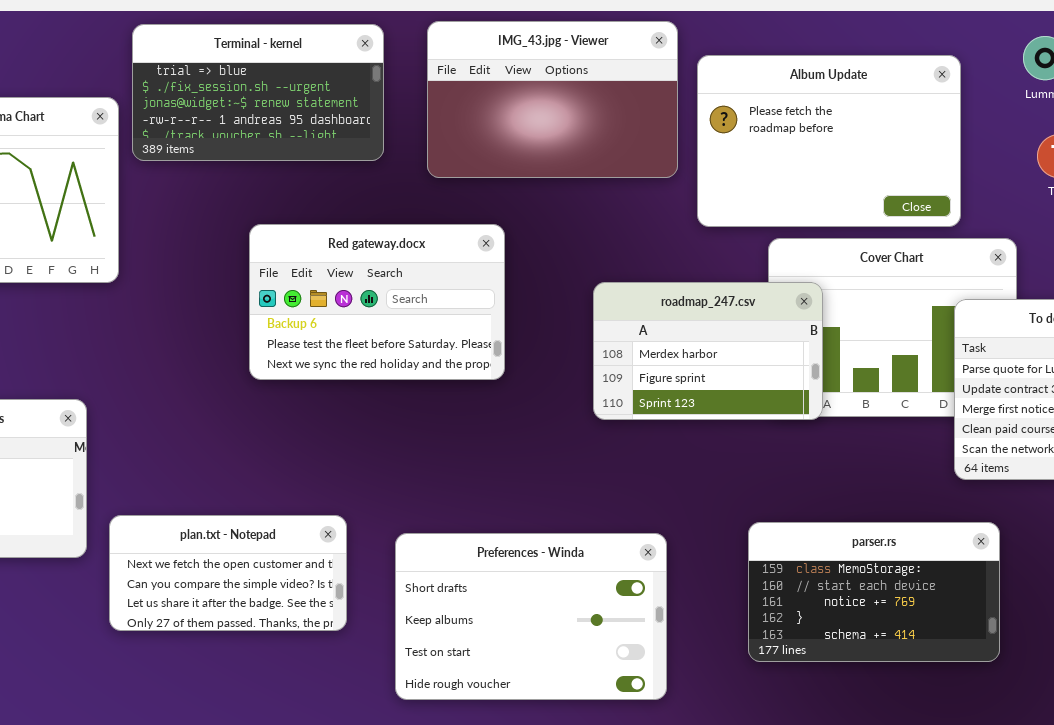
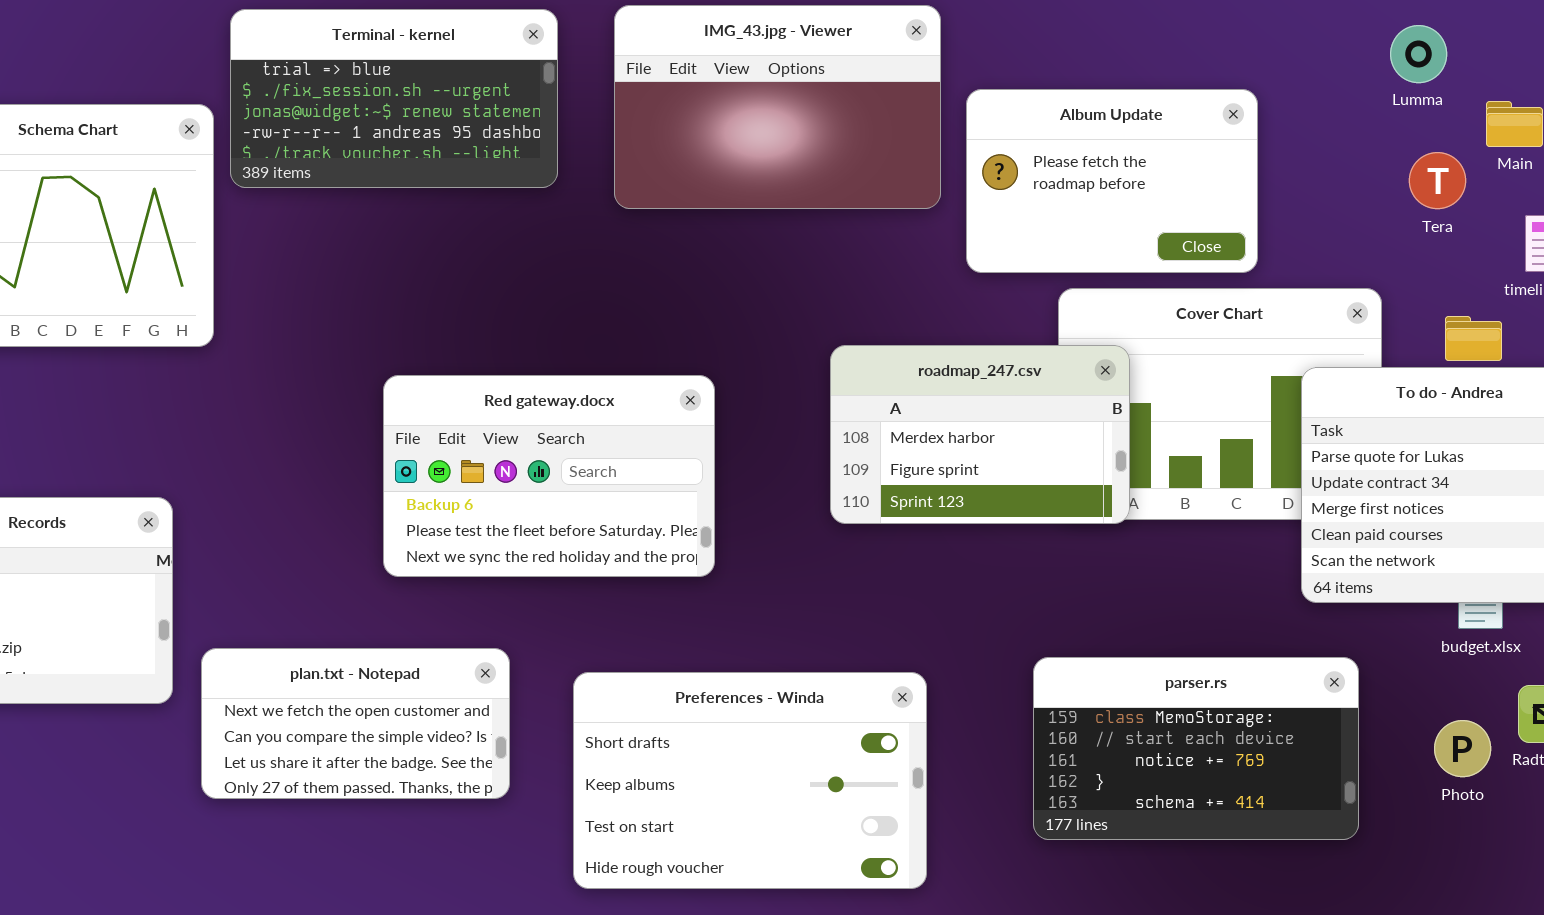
Album Update: [697,55,961,227] -> [966,89,1258,273], resized
Red gateway.docx: [249,224,505,380] -> [383,375,715,577], moved

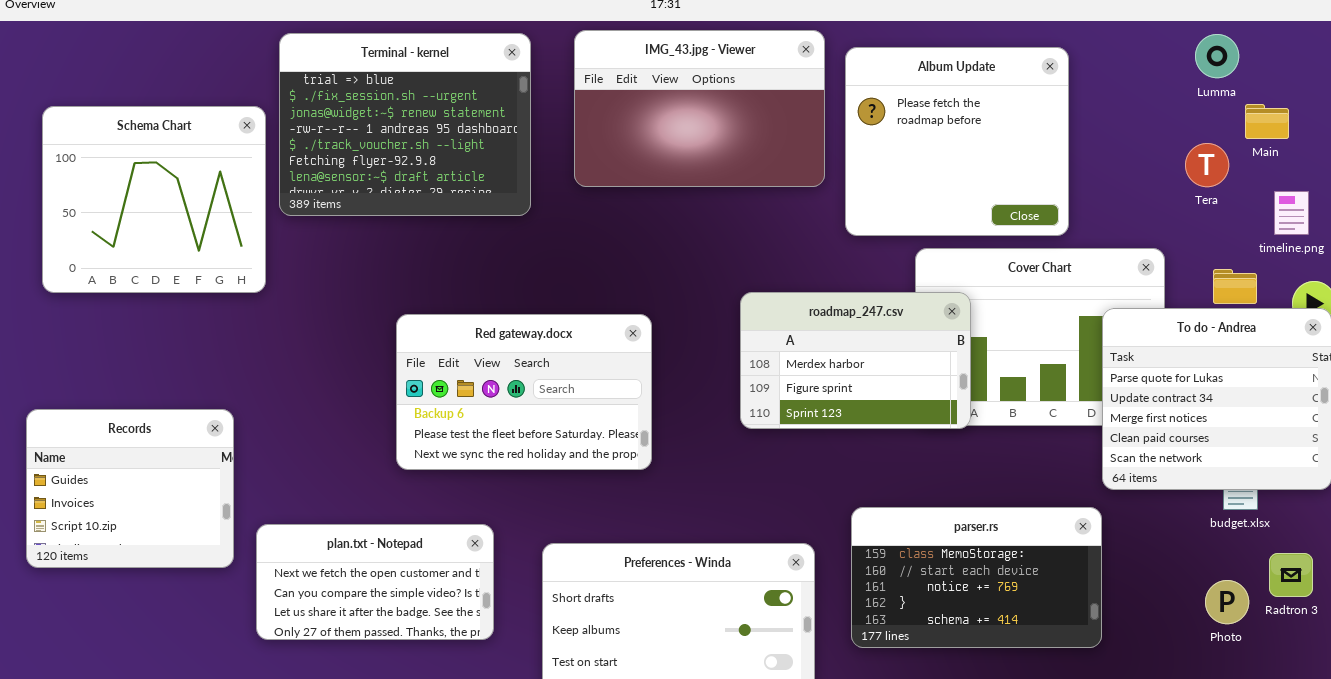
Terminal - kernel: [230,9,558,188] -> [279,33,531,216], resized
Lumma: [1390,25,1447,83] -> [1195,34,1239,78], moved
Album Update: [966,89,1258,273] -> [845,47,1069,236], resized
parser.rs: [1033,657,1359,840] -> [851,507,1102,648], moved

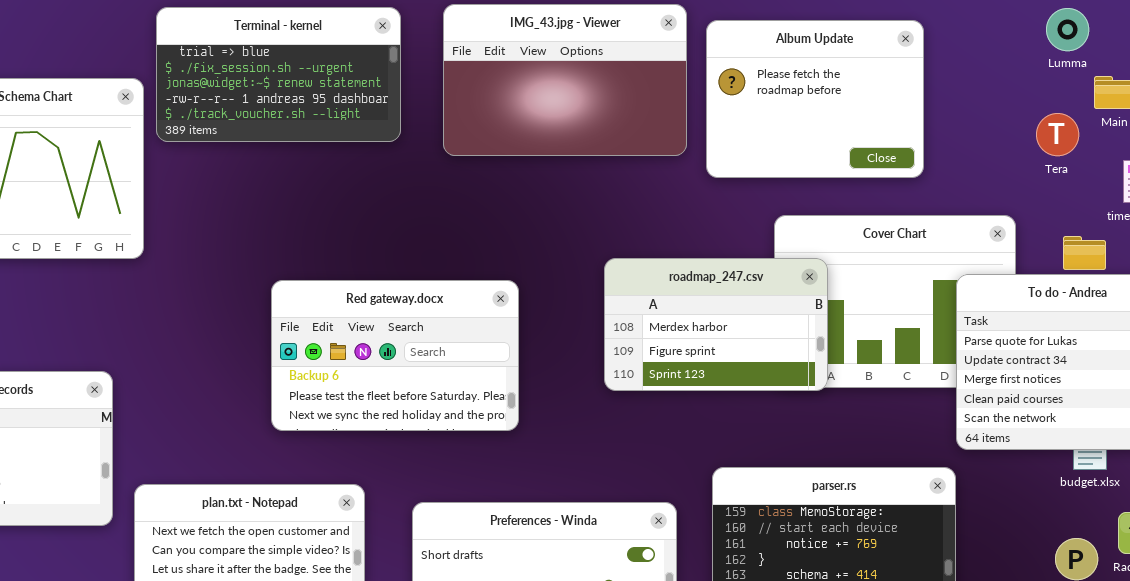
Terminal - kernel: [279,33,531,216] -> [156,7,401,142], resized
Album Update: [845,47,1069,236] -> [706,20,924,178], resized

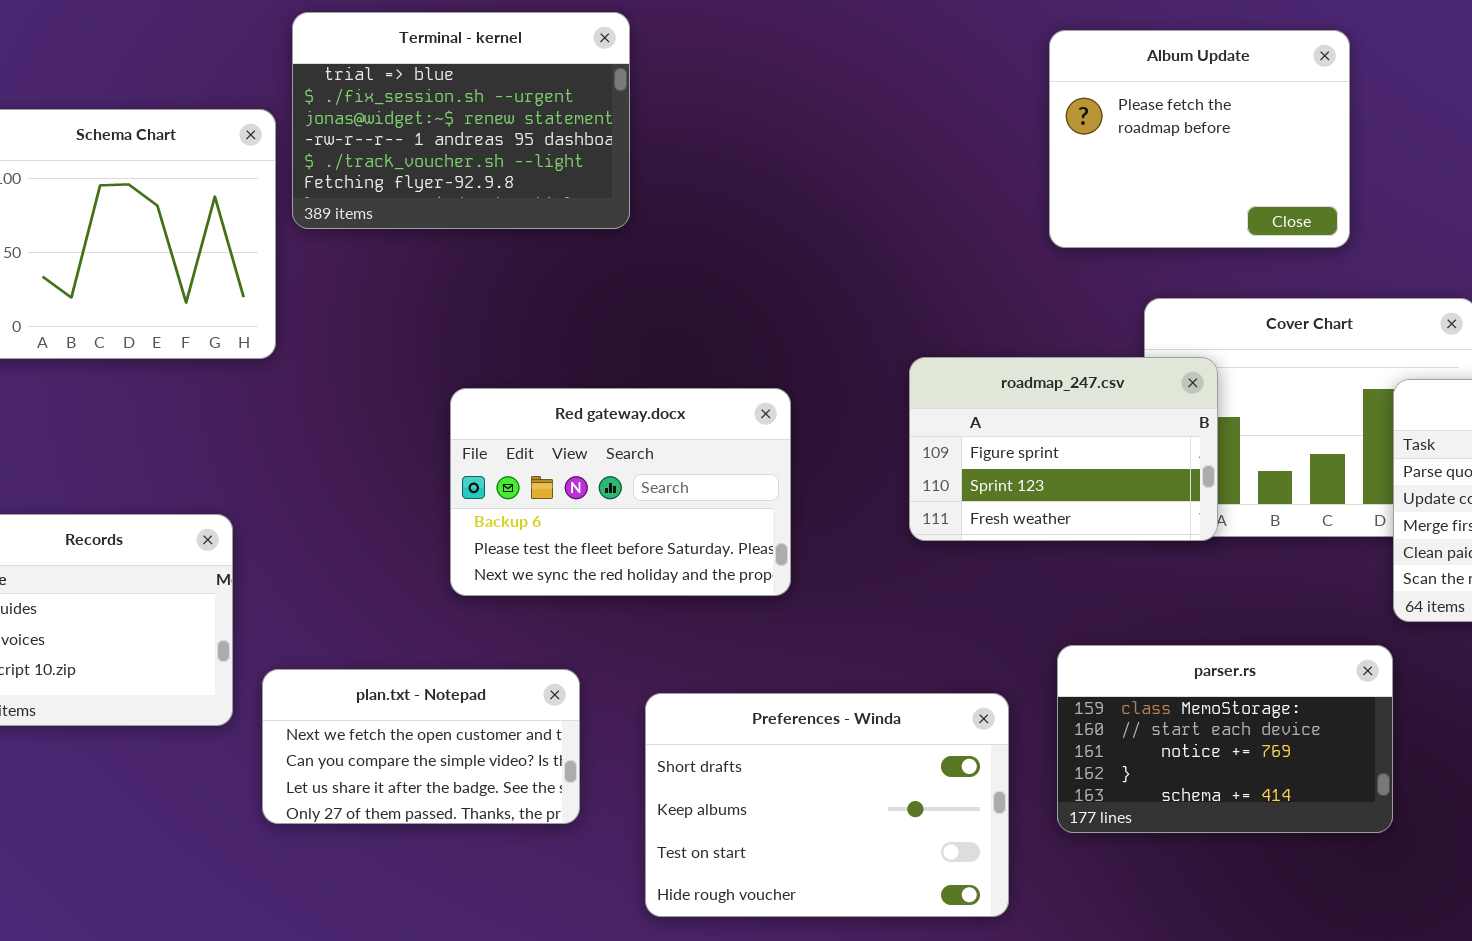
IMG_43.jpg - Viewer: [443,4,687,156] -> none, closed
Terminal - kernel: [156,7,401,142] -> [292,12,630,229], resized
roadmap_247.csv: [604,258,828,391] -> [909,357,1218,541], scrolled down 1 row

